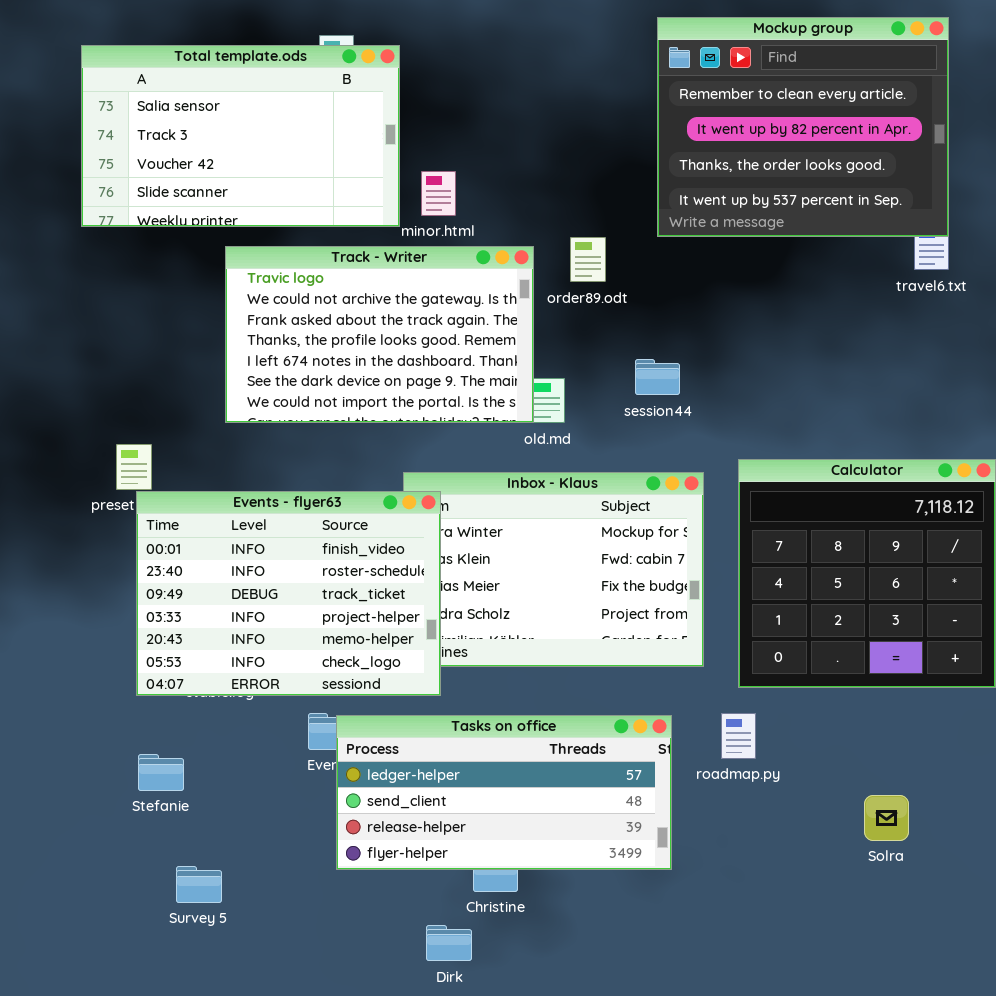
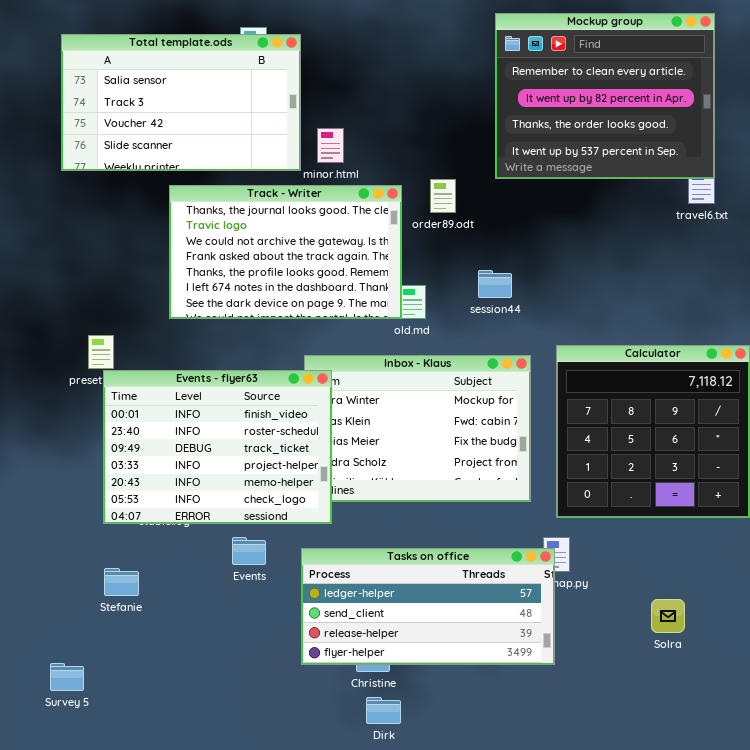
Track - Writer: [225,246,534,423] -> [169,185,402,319], scrolled up 1 row
Tasks on office: [336,715,672,870] -> [301,548,555,665], moved
Survey 5: [176,866,222,903] -> [50,663,84,691], moved
Dirk: [426,925,472,961] -> [366,697,401,724], moved

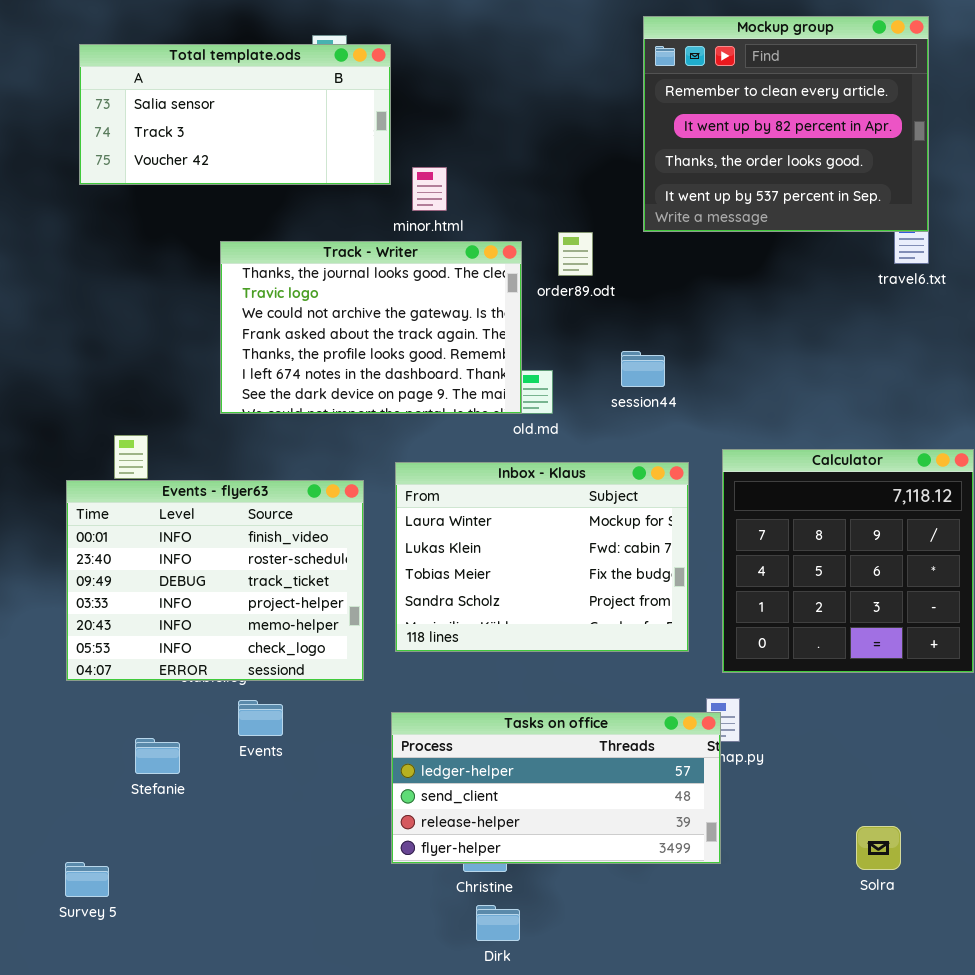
Total template.ods: [61,34,301,171] -> [79,44,391,185], resized
Events - flyer63: [103,370,332,524] -> [66,480,364,681], moved
Events: [232,537,266,565] -> [238,700,283,736], moved
Solra: [651,599,685,633] -> [856,826,901,870], moved

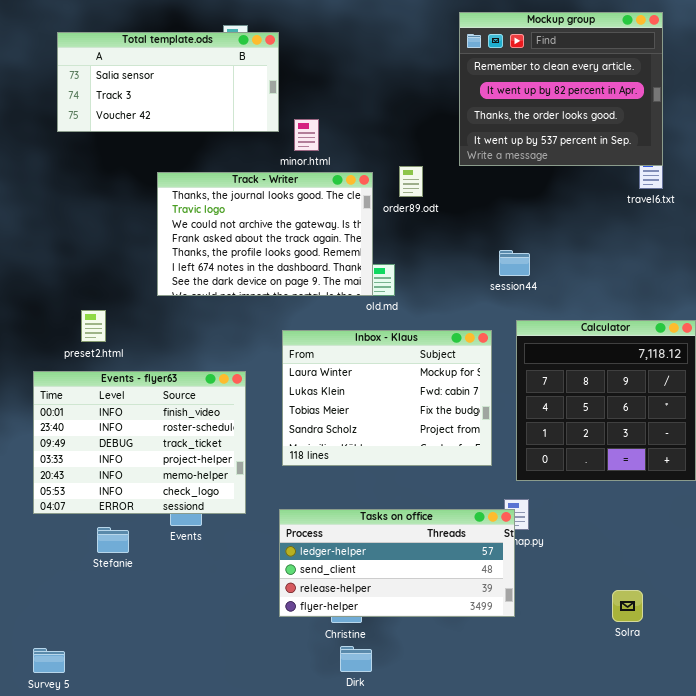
session44: [621,351,665,387] -> [499,250,530,276], moved
Events - flyer63: [66,480,364,681] -> [33,371,246,514], moved
Survey 5: [65,862,109,897] -> [33,648,65,673], moved

